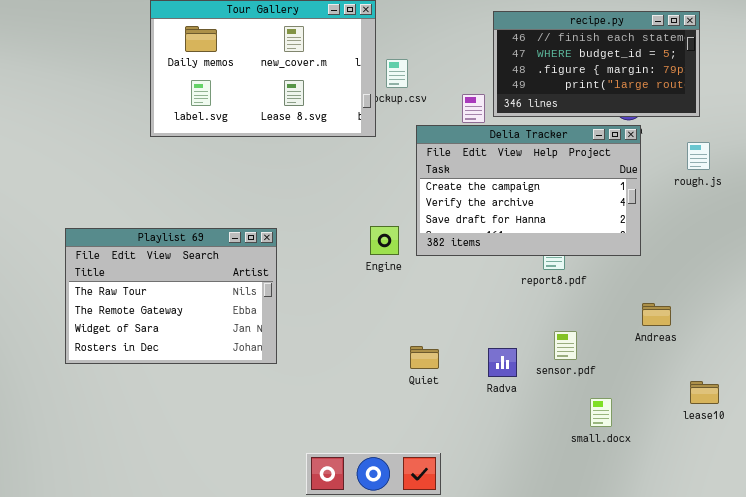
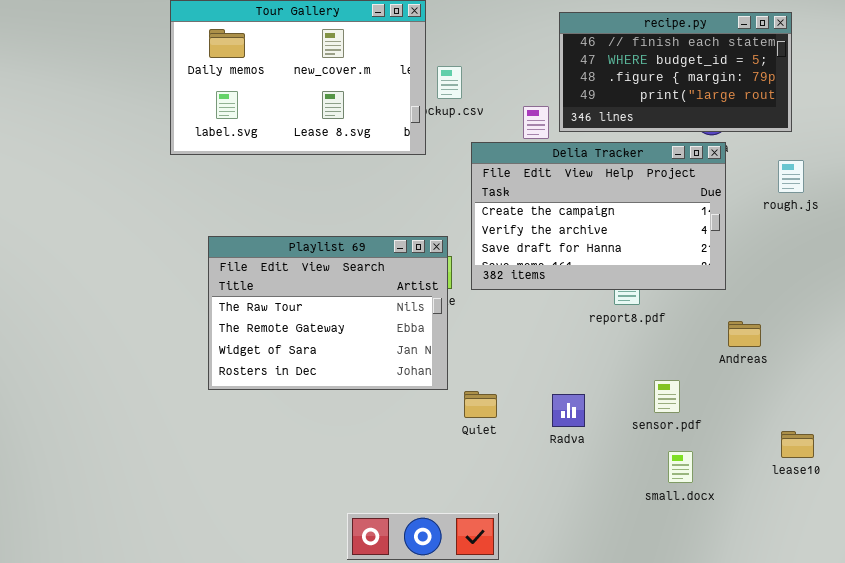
Playlist 69: [65,228,277,364] -> [208,236,448,390], moved
Andreas: [642,303,671,326] -> [728,321,761,347], moved
sensor.pdf: [554,331,577,360] -> [654,380,680,413], moved

